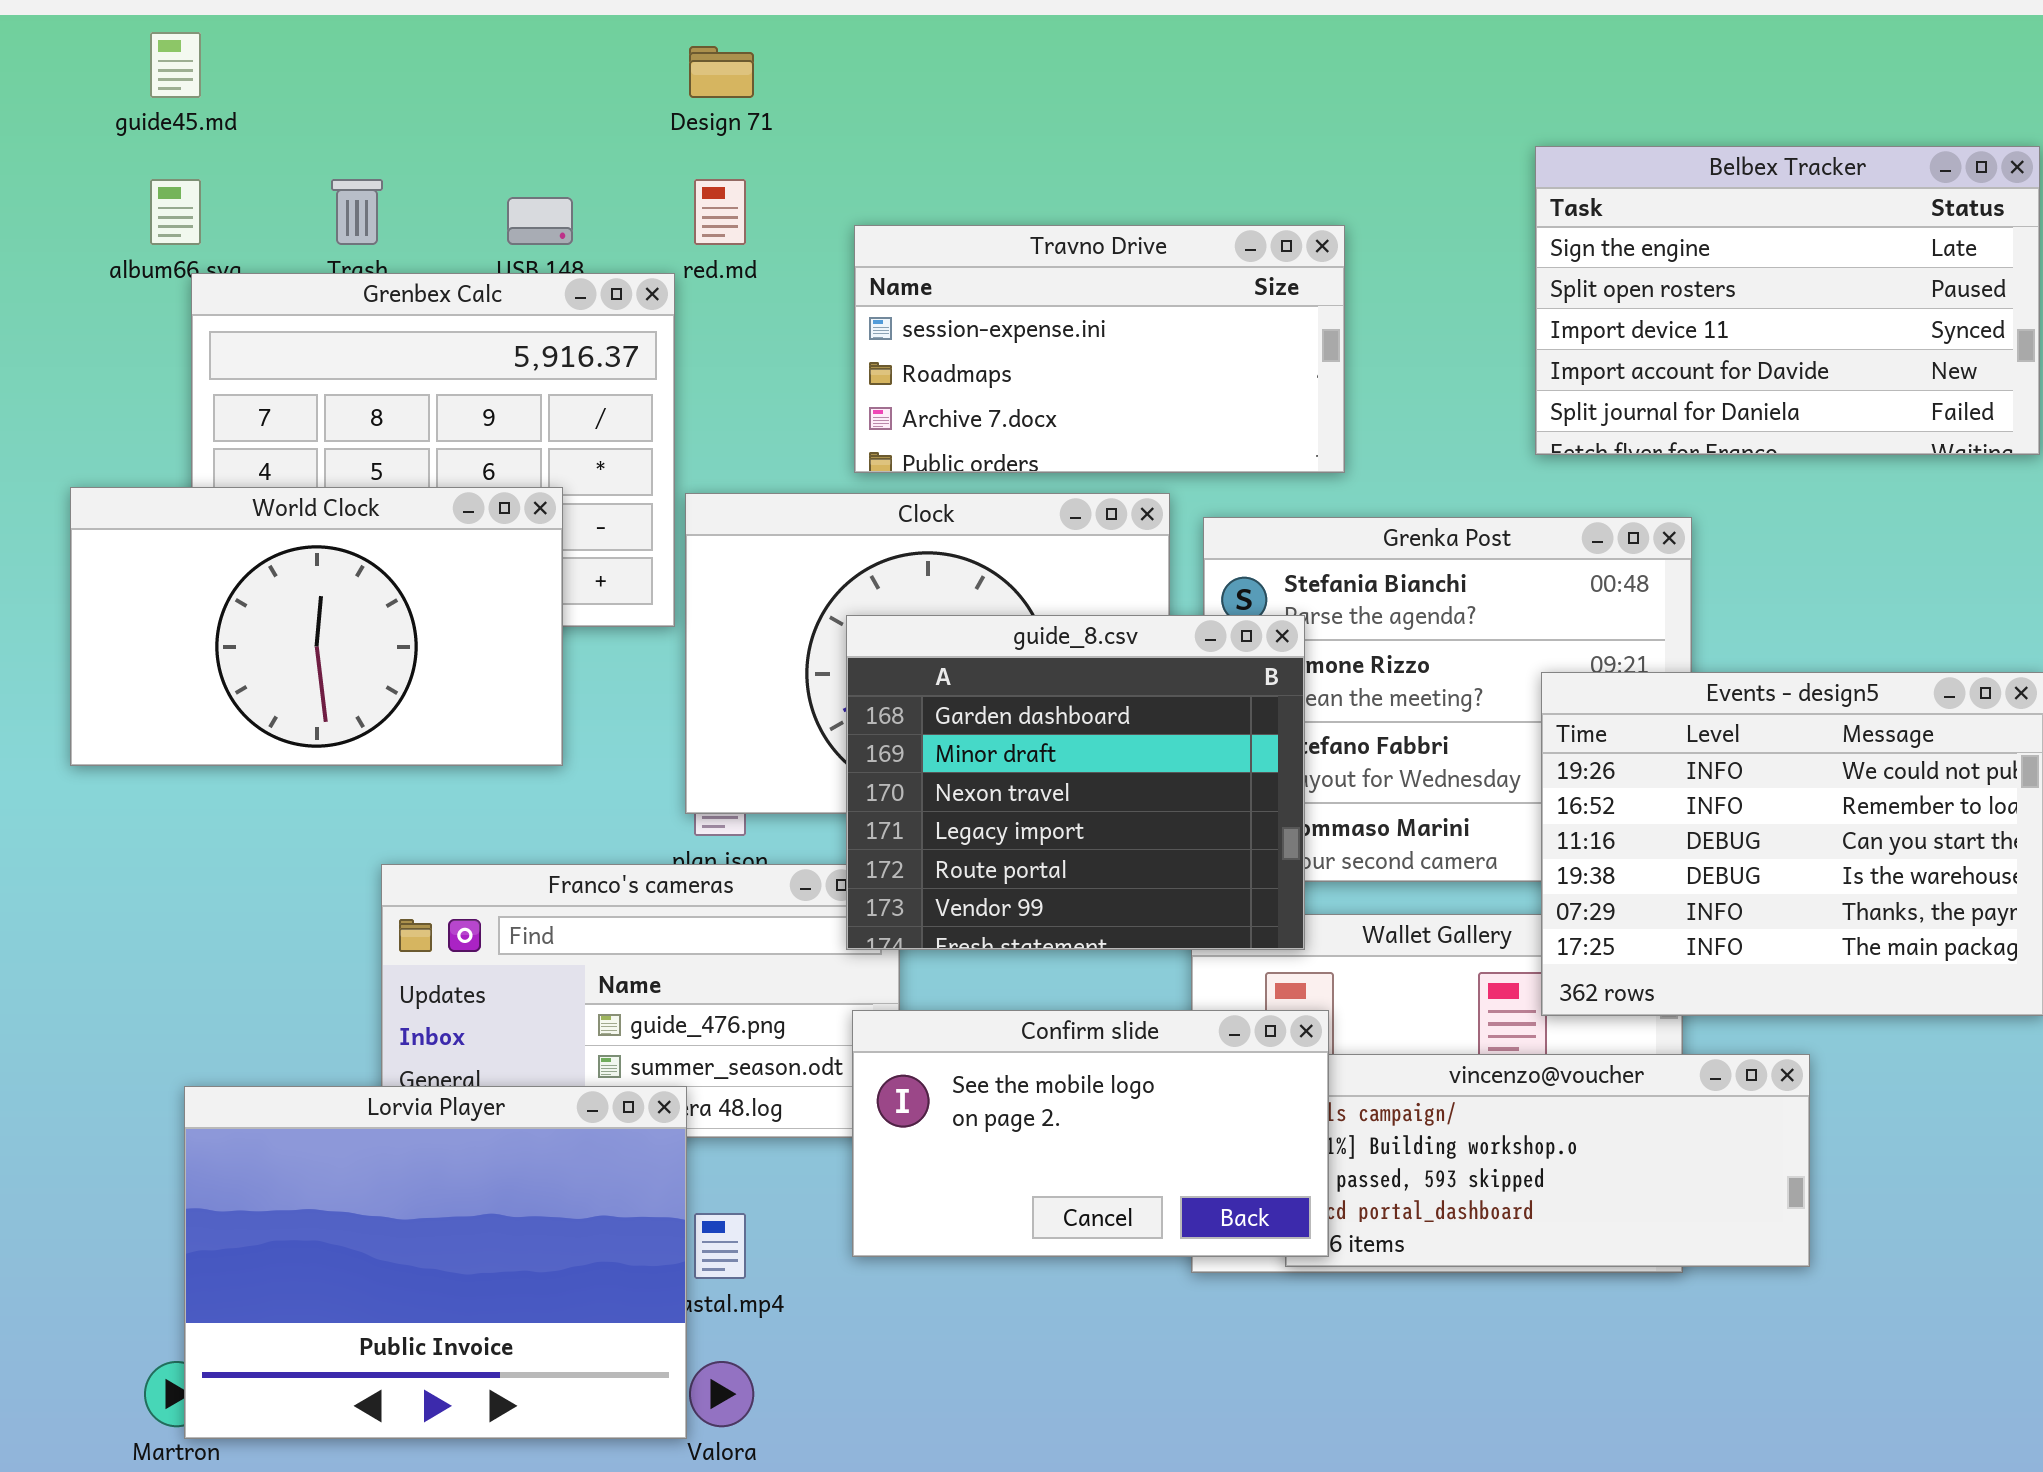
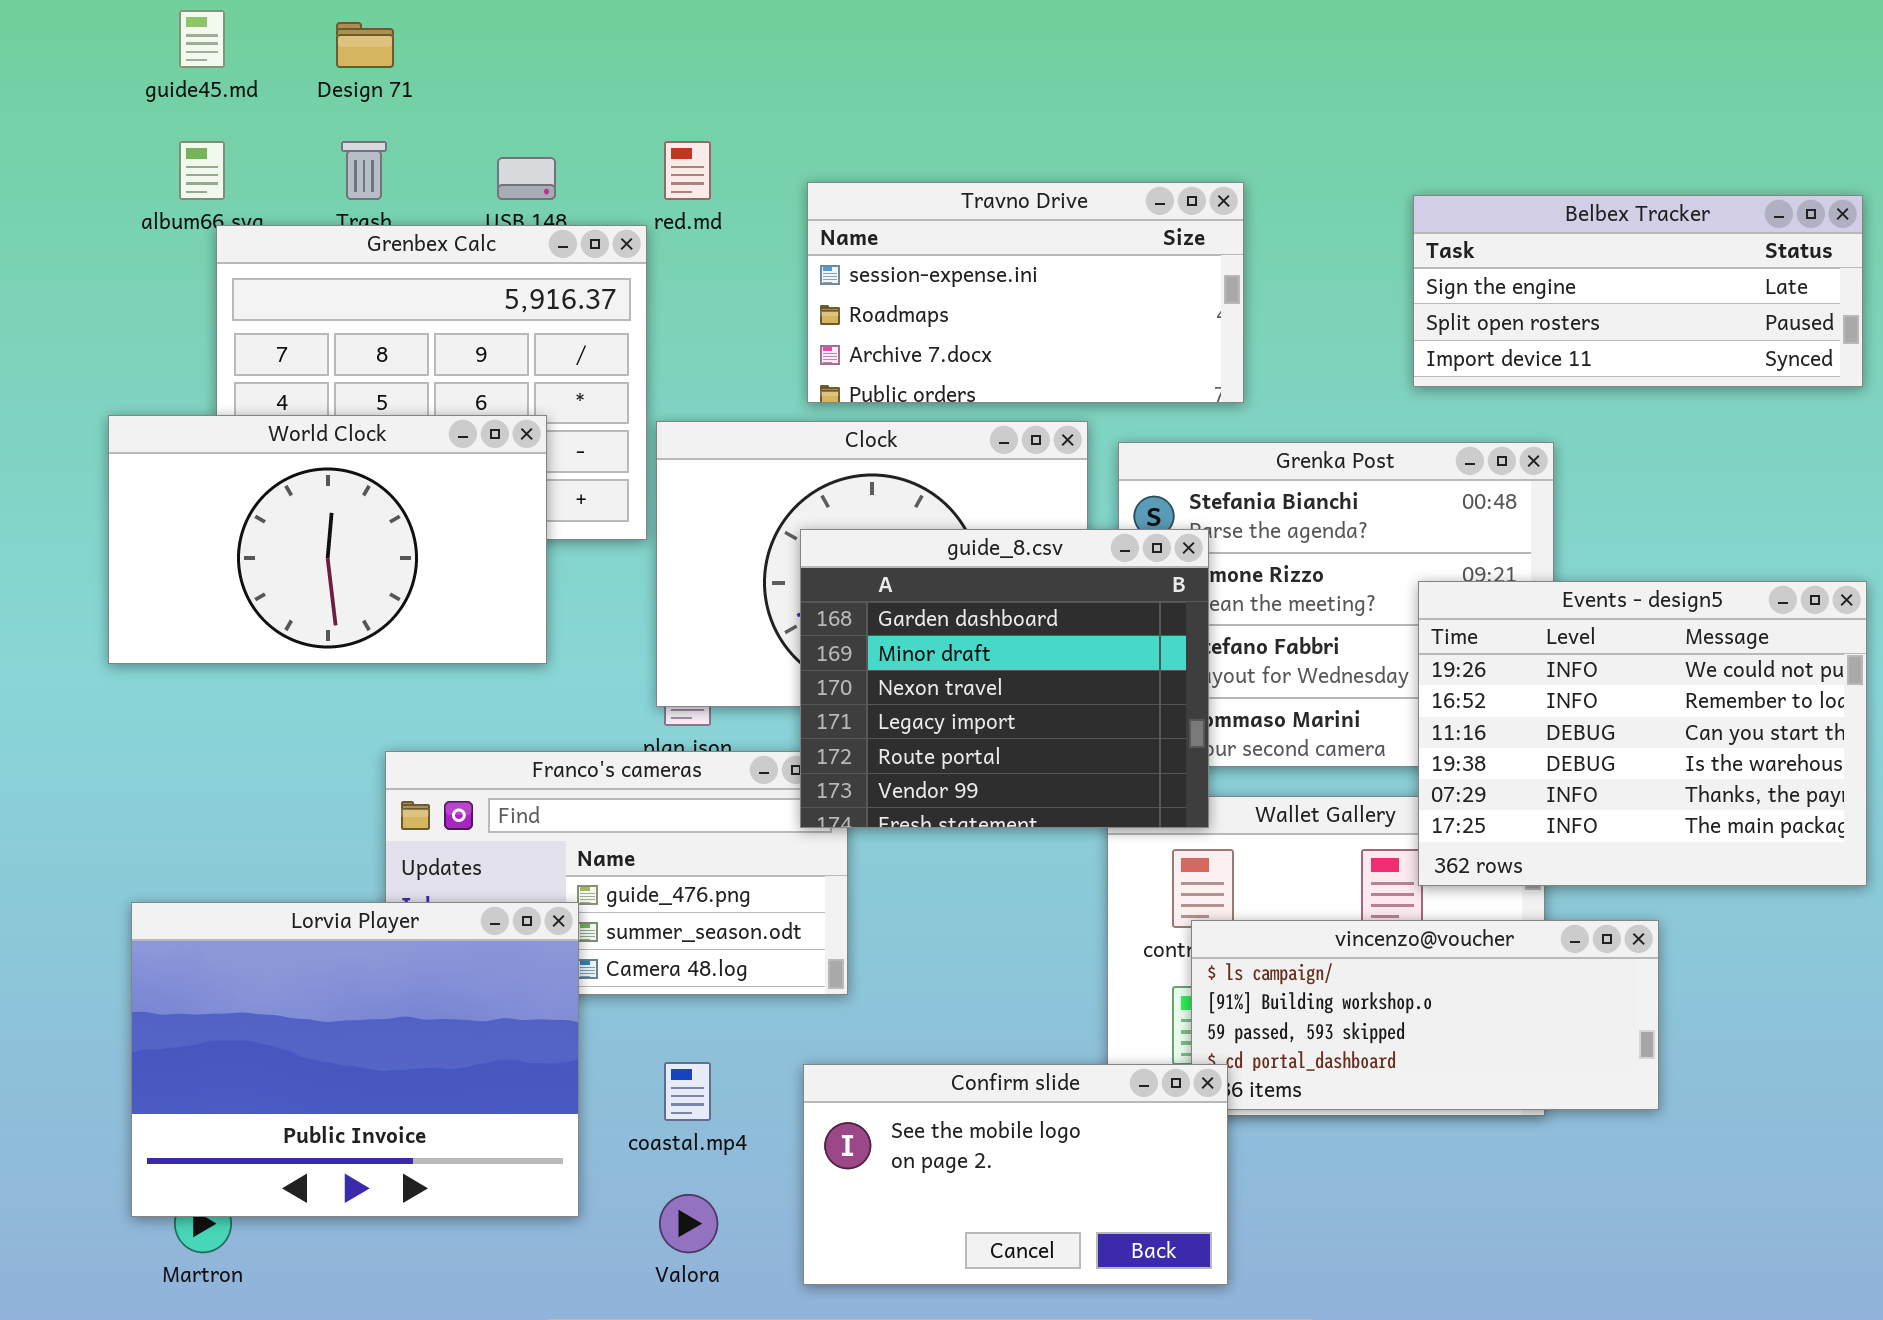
Design 71: [689,46,754,98] -> [336,22,394,68], moved
Belbex Tracker: [1535,146,2040,455] -> [1413,195,1863,387], resized
Confirm slide: [852,1010,1329,1257] -> [803,1064,1228,1285], moved
Lorvia Player: [184,1086,687,1439] -> [131,902,579,1217], moved

